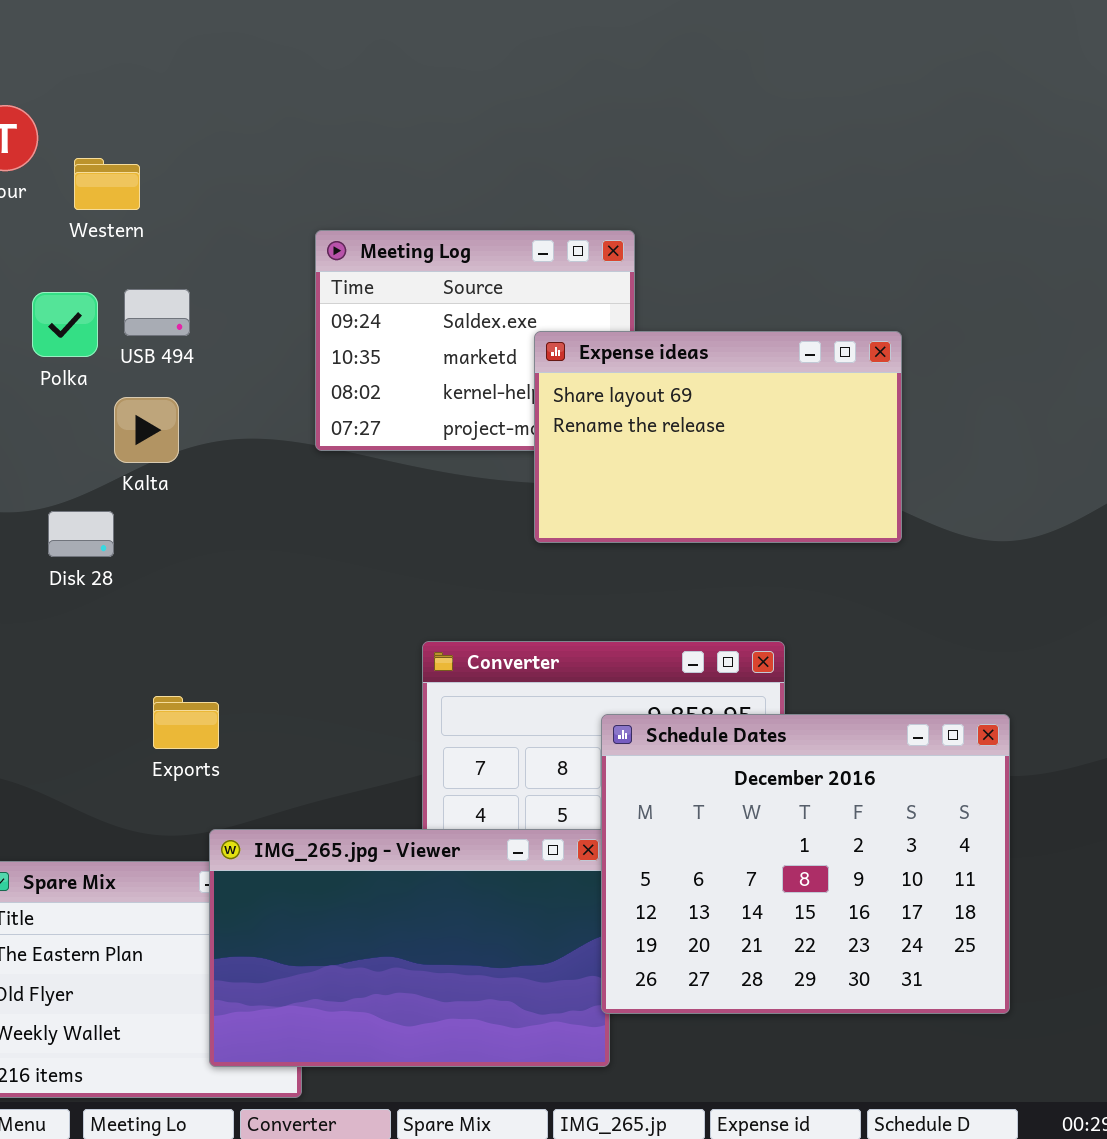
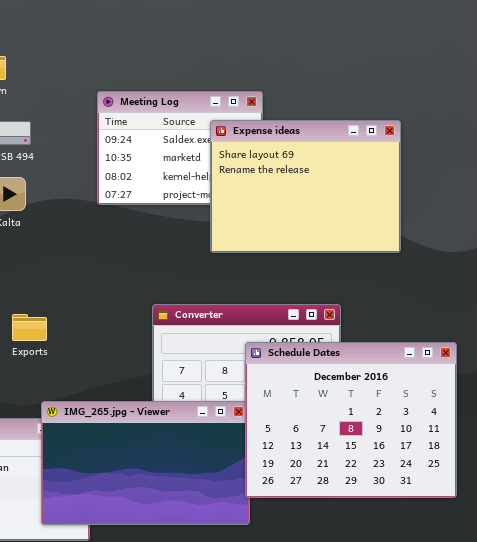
Expense ideas: [534,331,902,543] -> [210,120,401,253], resized
Exports: [153,696,219,749] -> [12,314,47,341], moved

